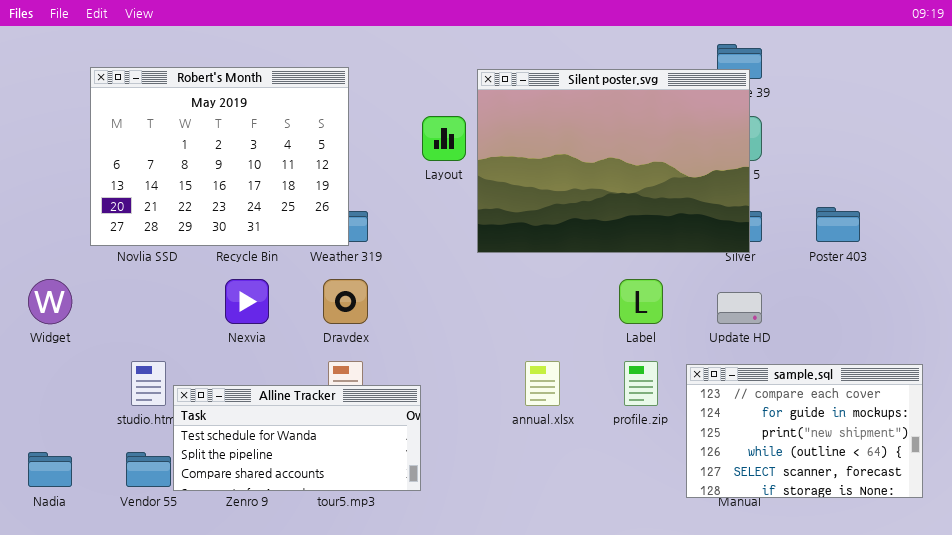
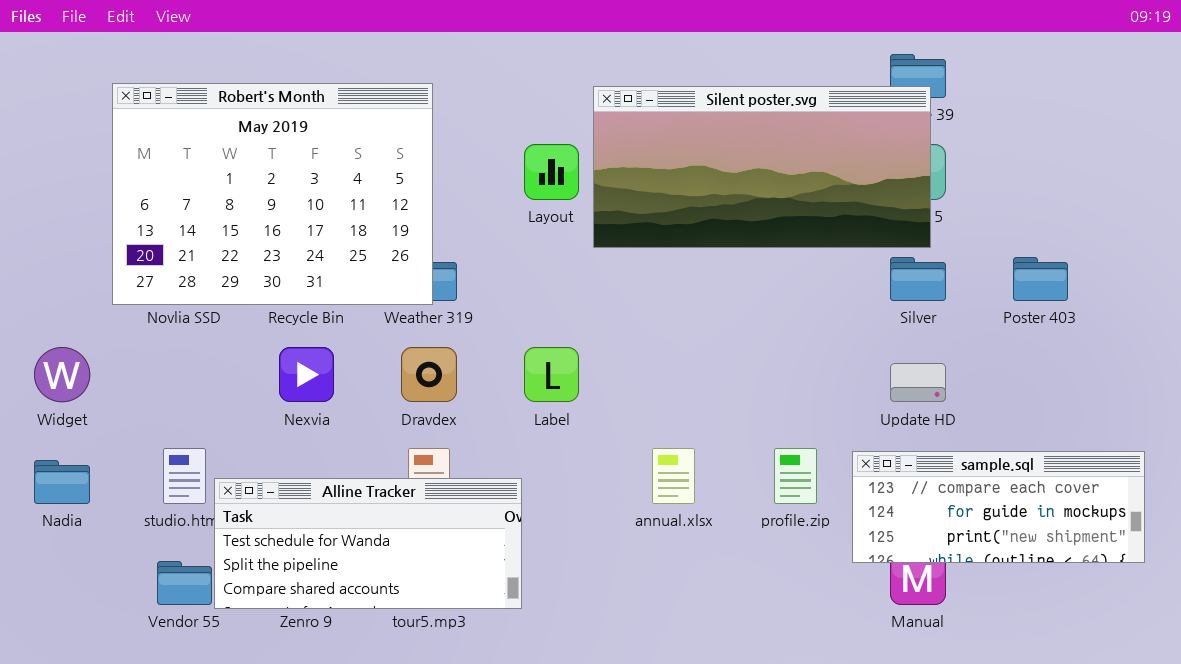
Silent poster.svg: [477,69,750,253] -> [593,86,931,248], resized
Label: [619,279,663,324] -> [524,347,579,402], moved
sample.sql: [686,364,923,498] -> [852,451,1145,563], resized
Nadia: [28,452,72,487] -> [34,460,90,504], moved

